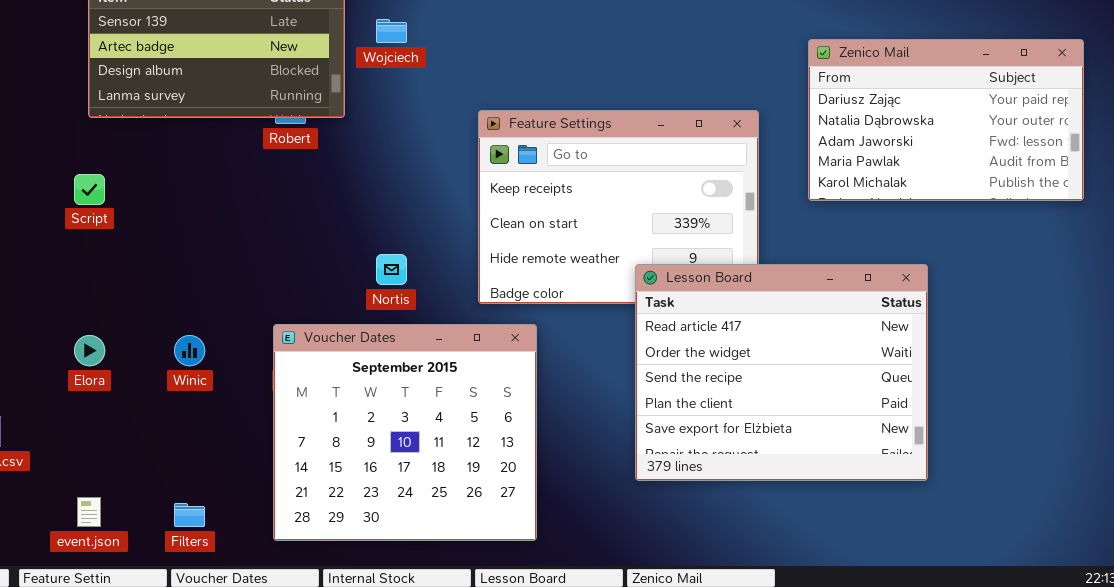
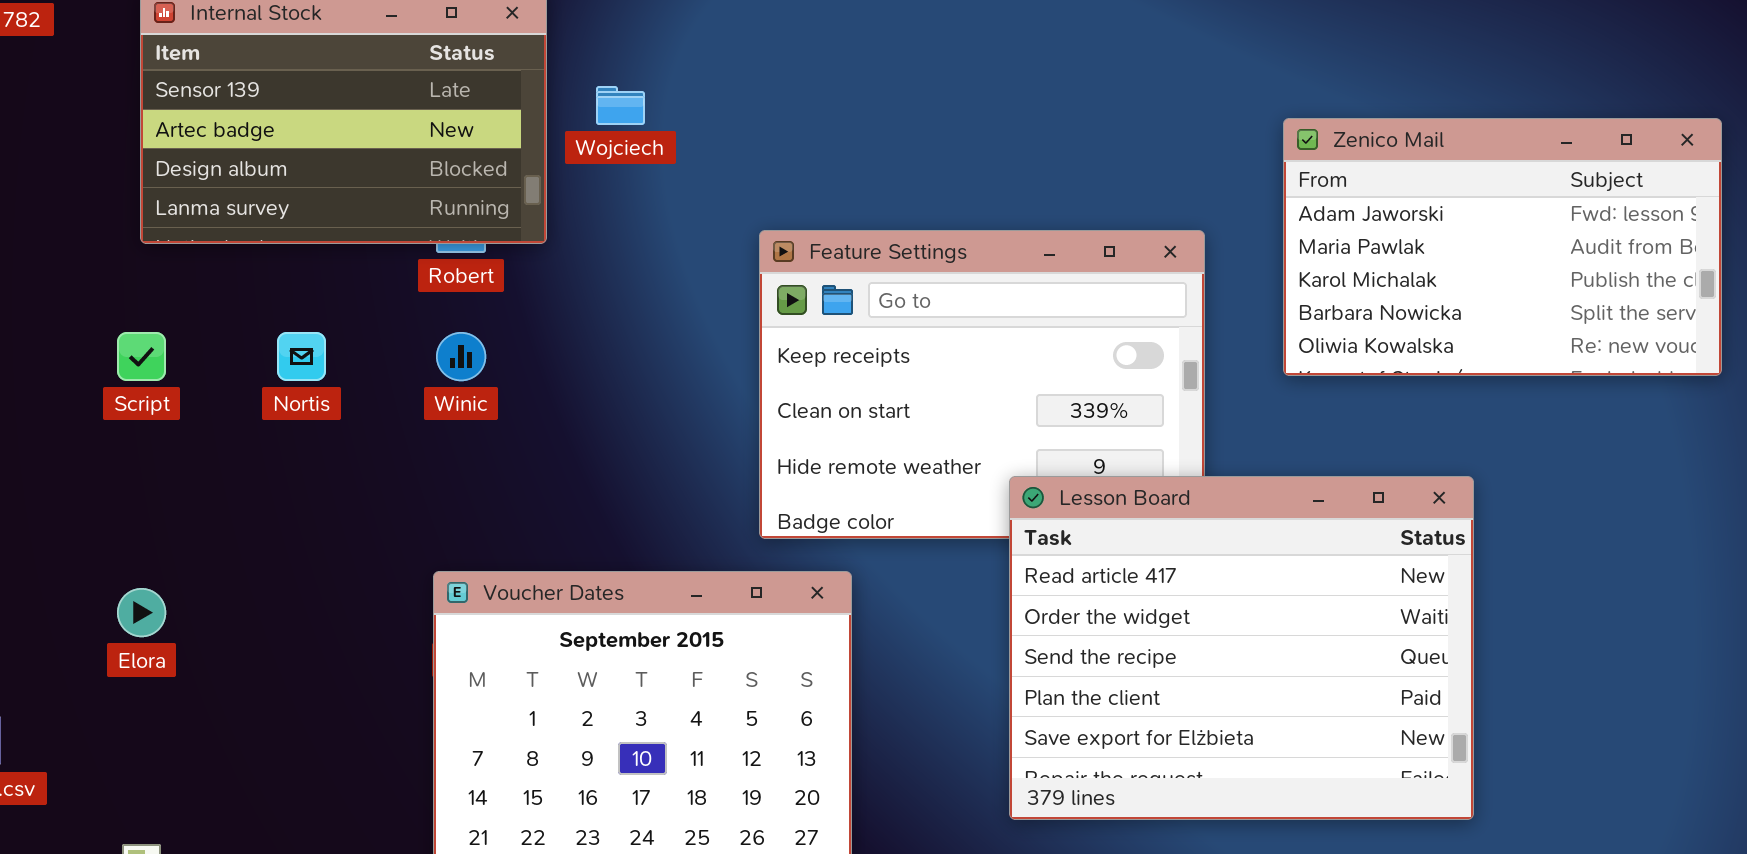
Zenico Mail: [808,39,1084,201] -> [1283,118,1722,376], scrolled down 2 rows
Nortis: [376,254,407,285] -> [277,332,326,381], moved
Winic: [174,335,205,366] -> [436,332,486,381], moved

